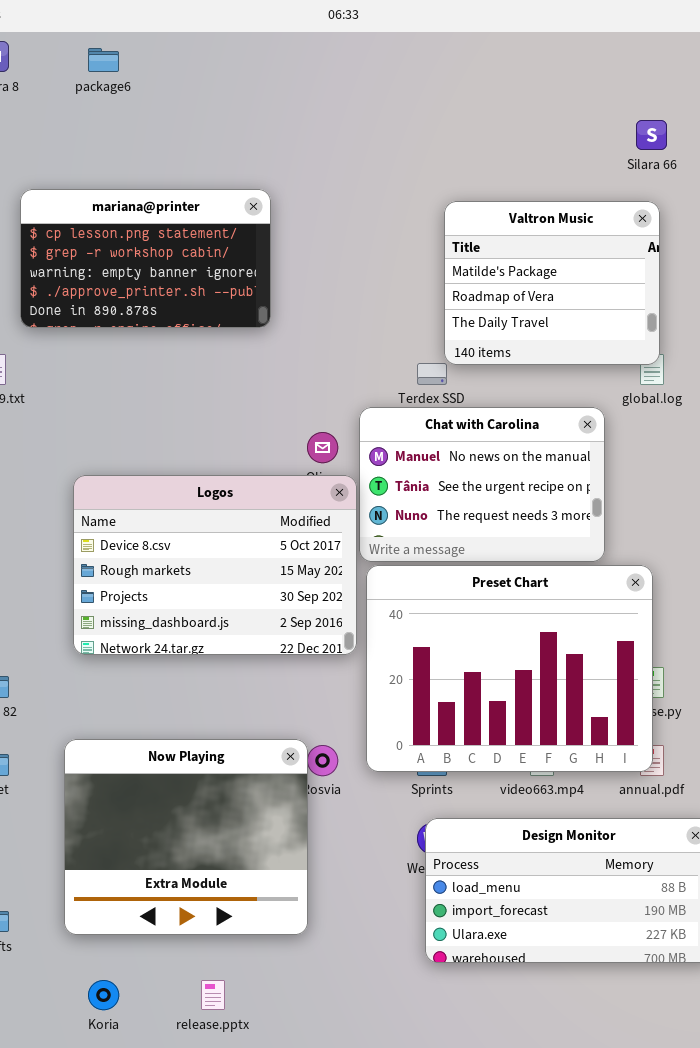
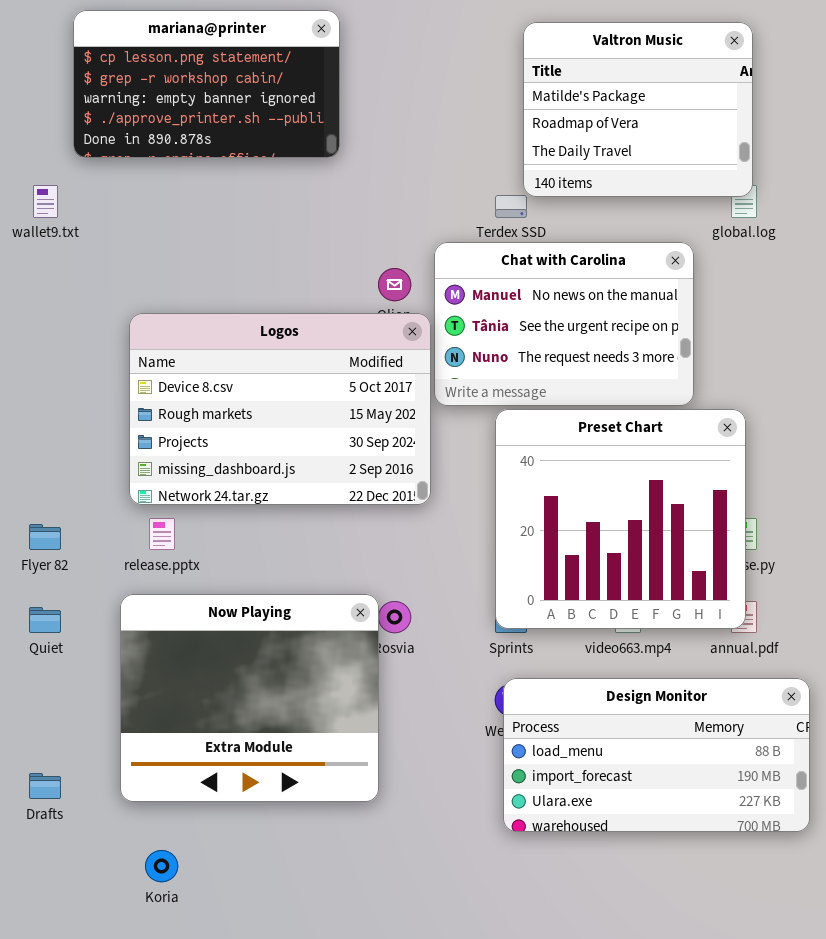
Preset Chart: [366,565,653,772] -> [495,409,746,629], resized
release.pptx: [201,980,225,1010] -> [149,518,175,550], moved

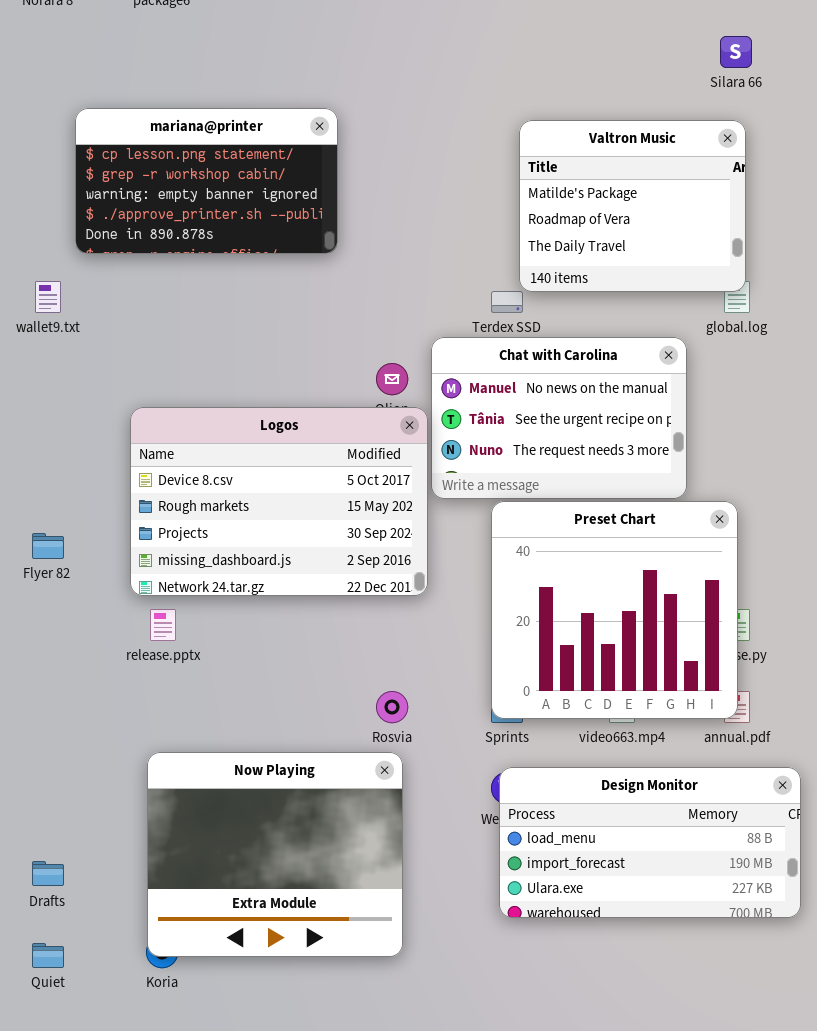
Flyer 82: [29,524,61,550] -> [32,533,64,559], moved
Now Playing: [120,594,379,802] -> [147,752,403,957], moved
Quiet: [29,607,61,633] -> [32,943,64,968], moved

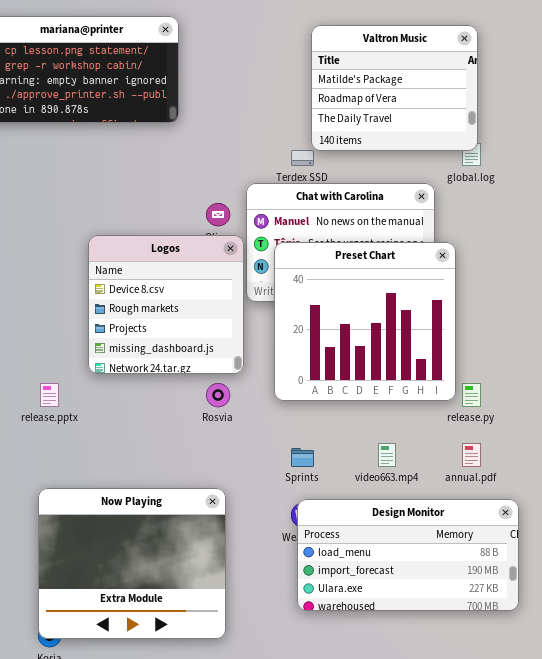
Logos: [130,407,428,596] -> [88,235,244,374], resized
Preset Chart: [491,501,738,719] -> [274,242,456,401], moved
Rosvia: [376,691,408,723] -> [206,383,230,407], moved

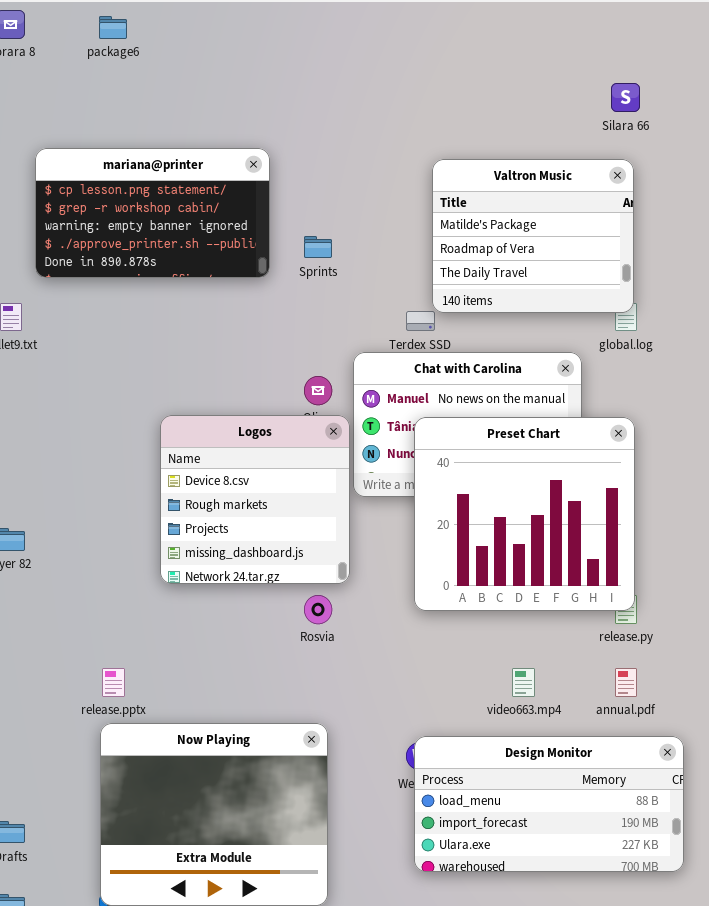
Preset Chart: [274,242,456,401] -> [414,417,635,611], moved
release.pptx: [40,383,59,407] -> [102,668,125,697], moved
Sprints: [291,448,314,467] -> [304,236,332,258], moved

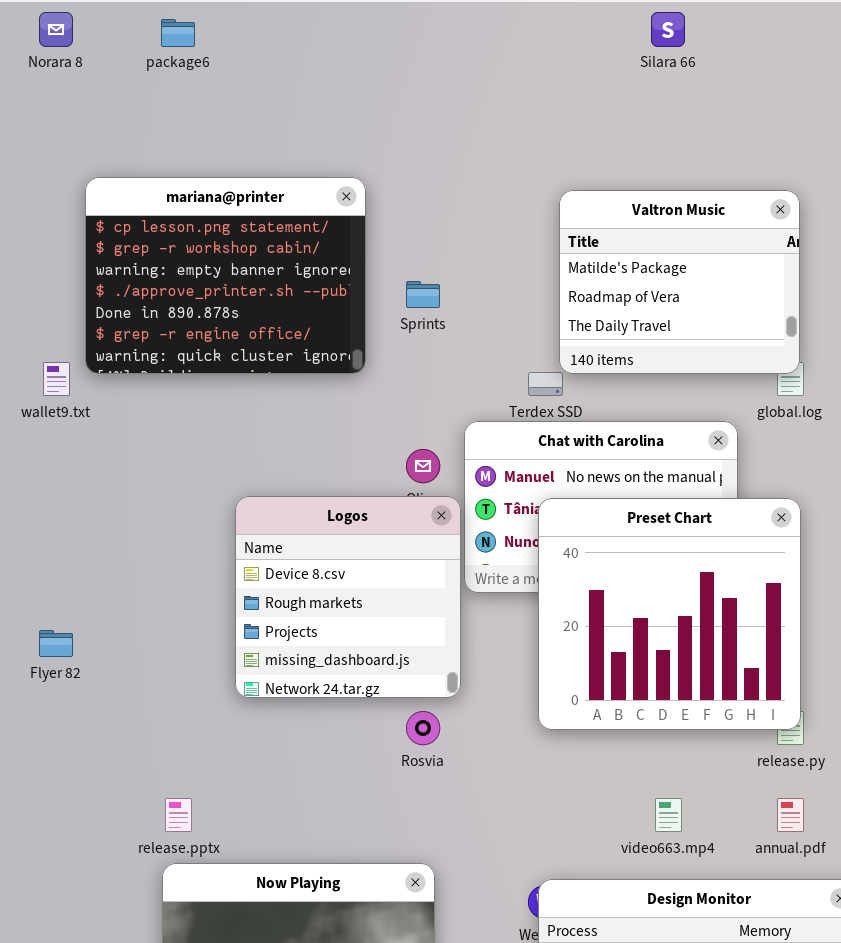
Silara 66: [611,83,640,112] -> [651,12,685,47], moved
mariana@printer: [35,148,270,278] -> [85,177,366,374], resized

